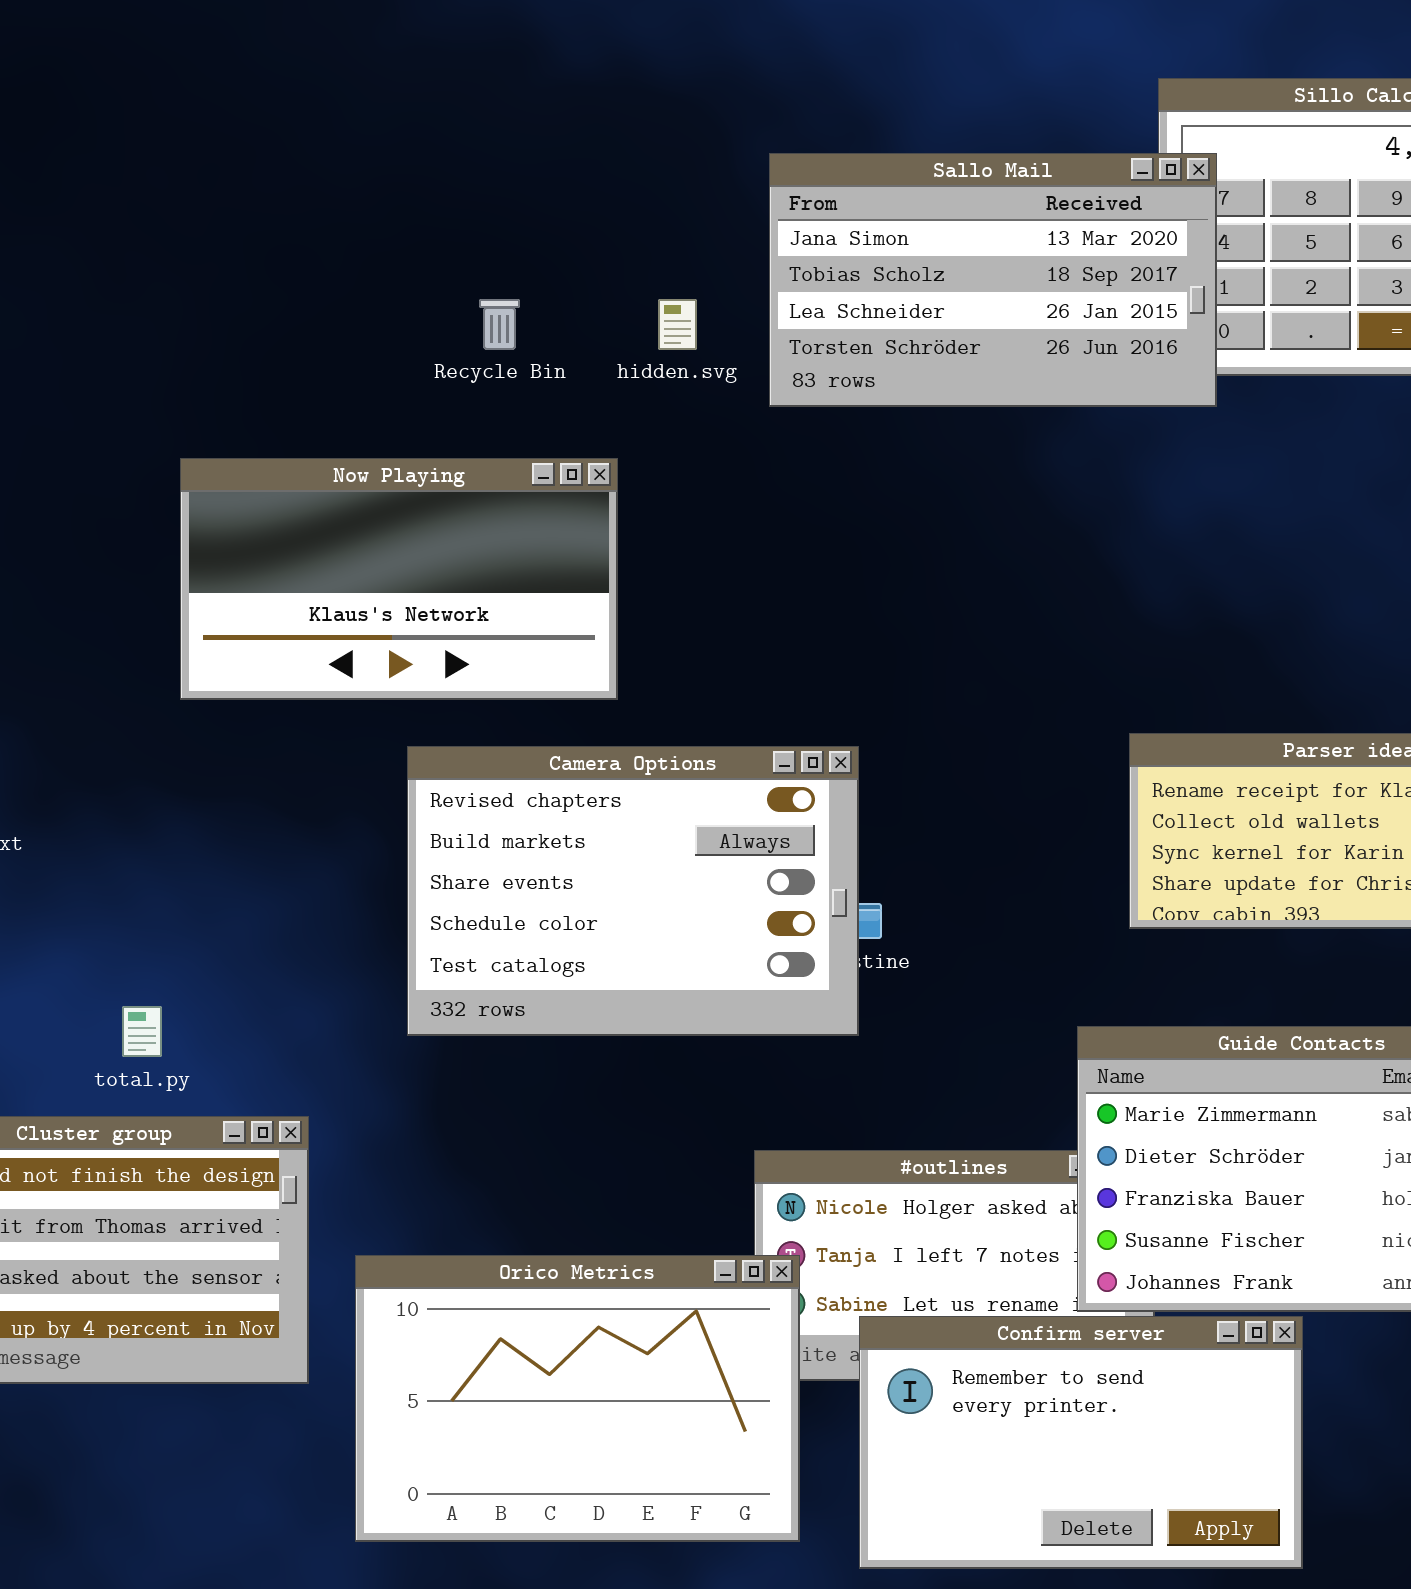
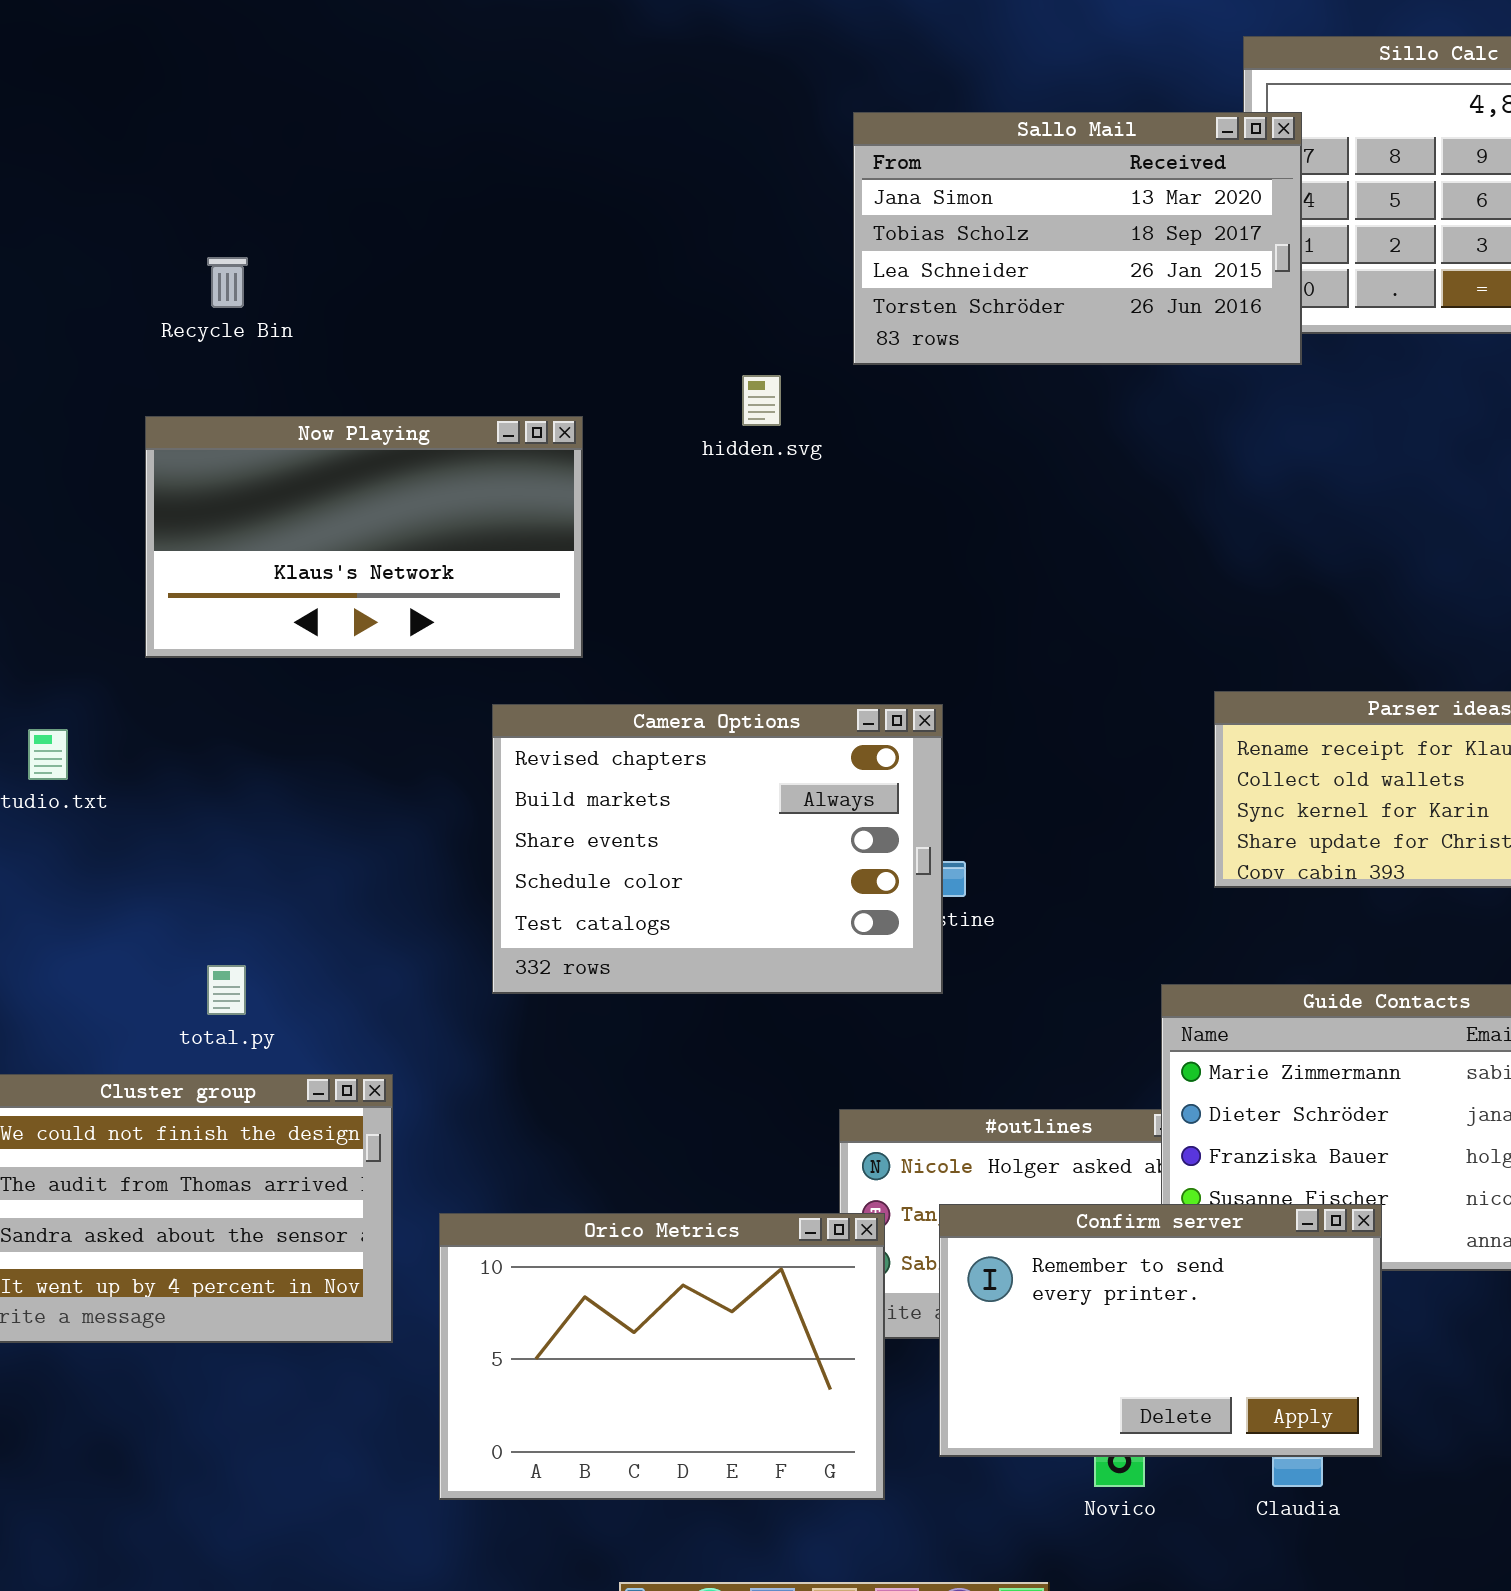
Recycle Bin: [479,299,520,350] -> [207,257,248,308], moved
hidden.svg: [658,299,697,350] -> [742,375,781,426], moved
Now Playing: [180,458,618,700] -> [145,416,583,658], moved
Confirm server: [859,1316,1303,1569] -> [939,1204,1382,1457], moved

